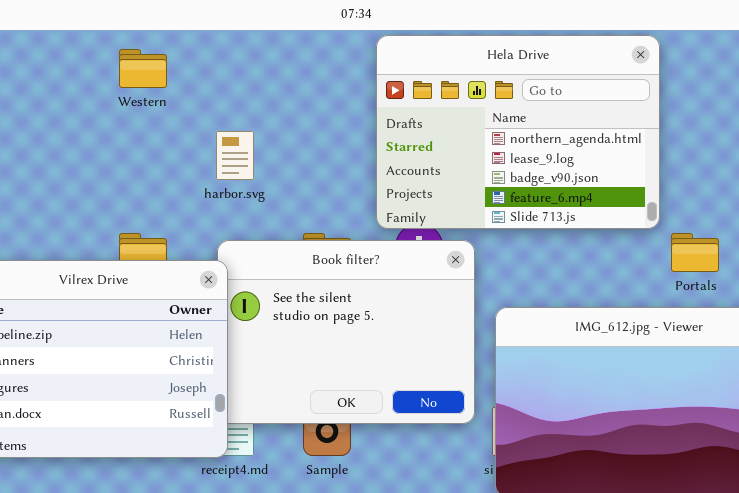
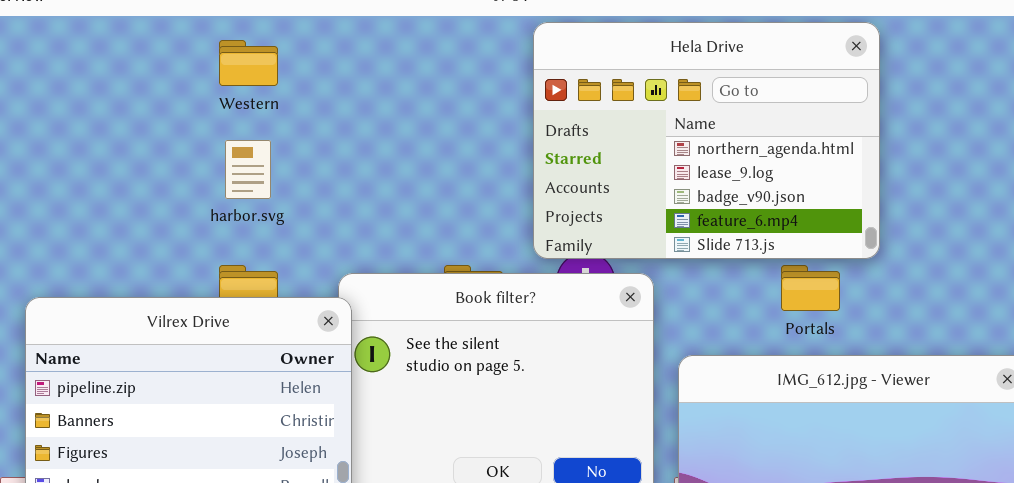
harbor.svg: [216,131,254,180] -> [225,140,271,199], moved
Portals: [671,233,719,272] -> [781,265,840,311], moved

